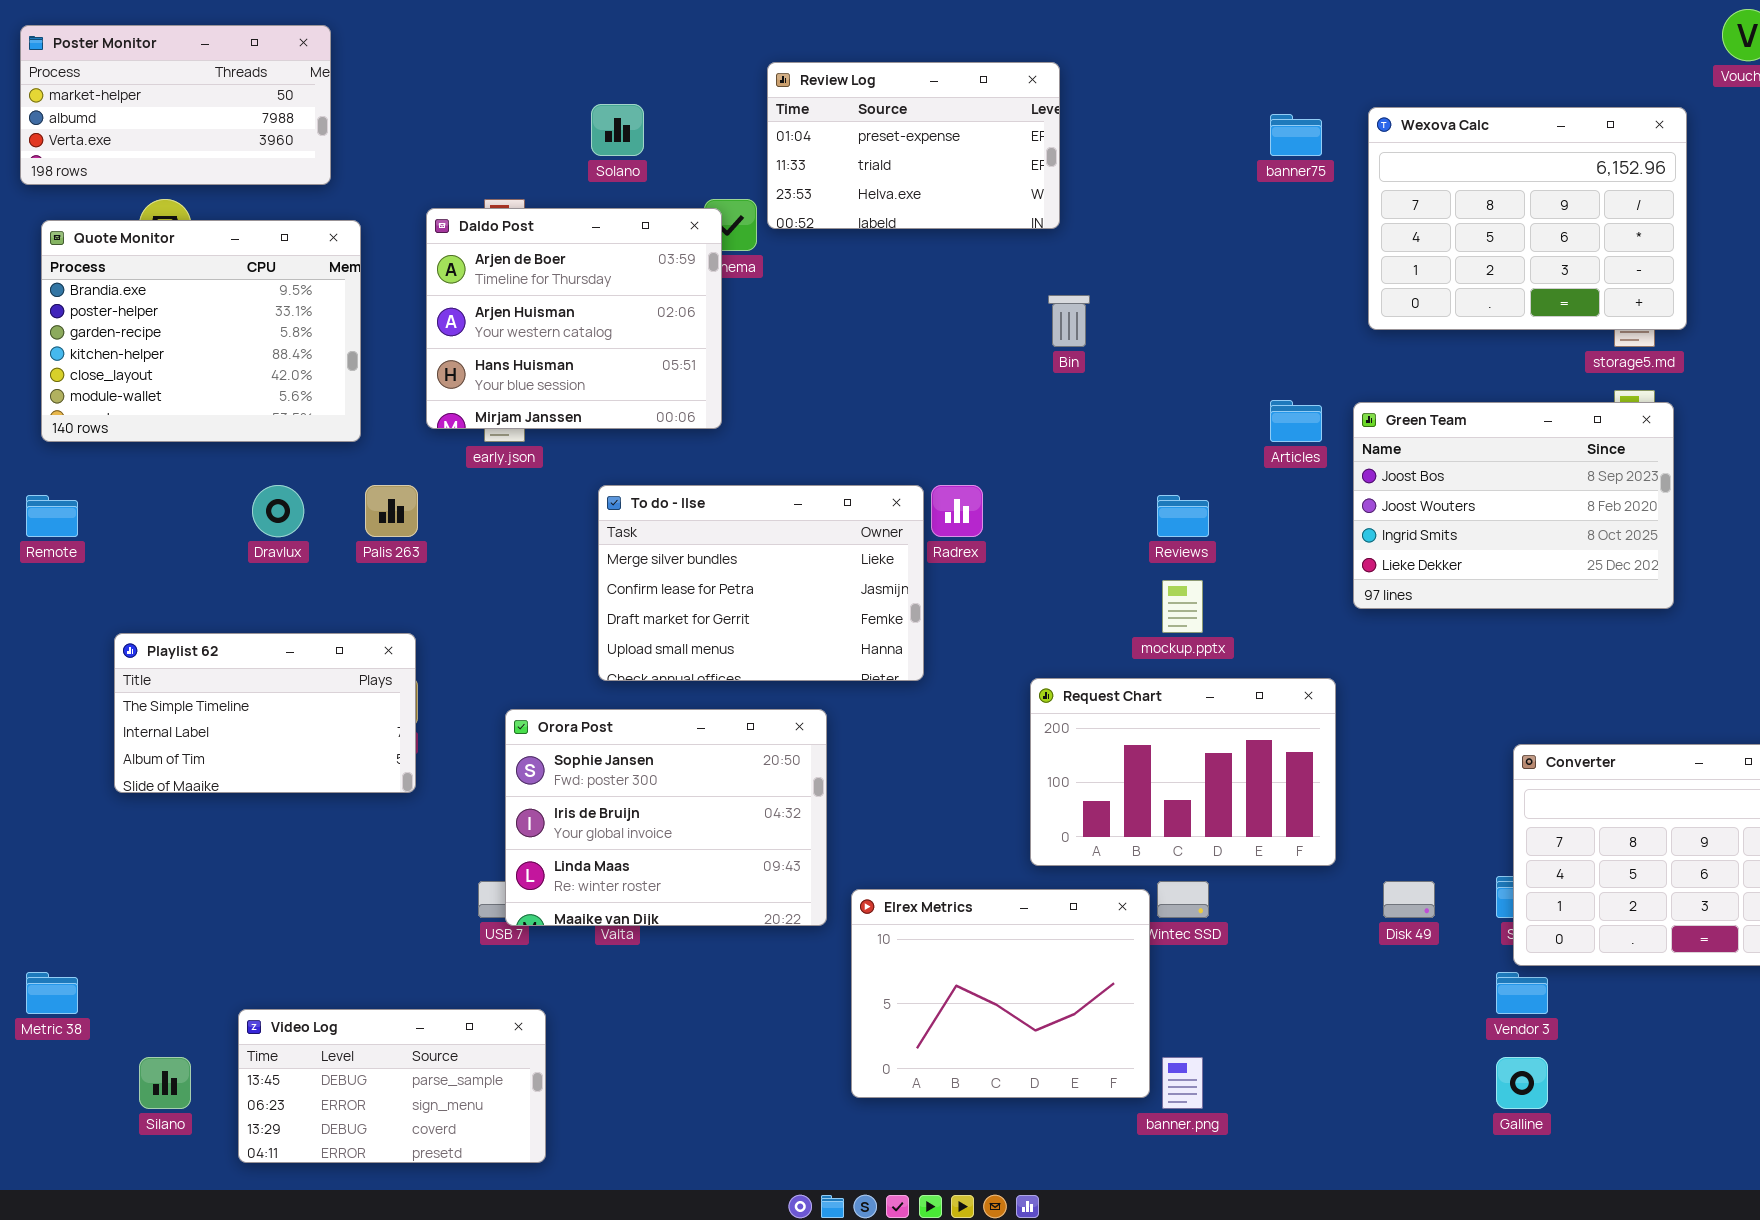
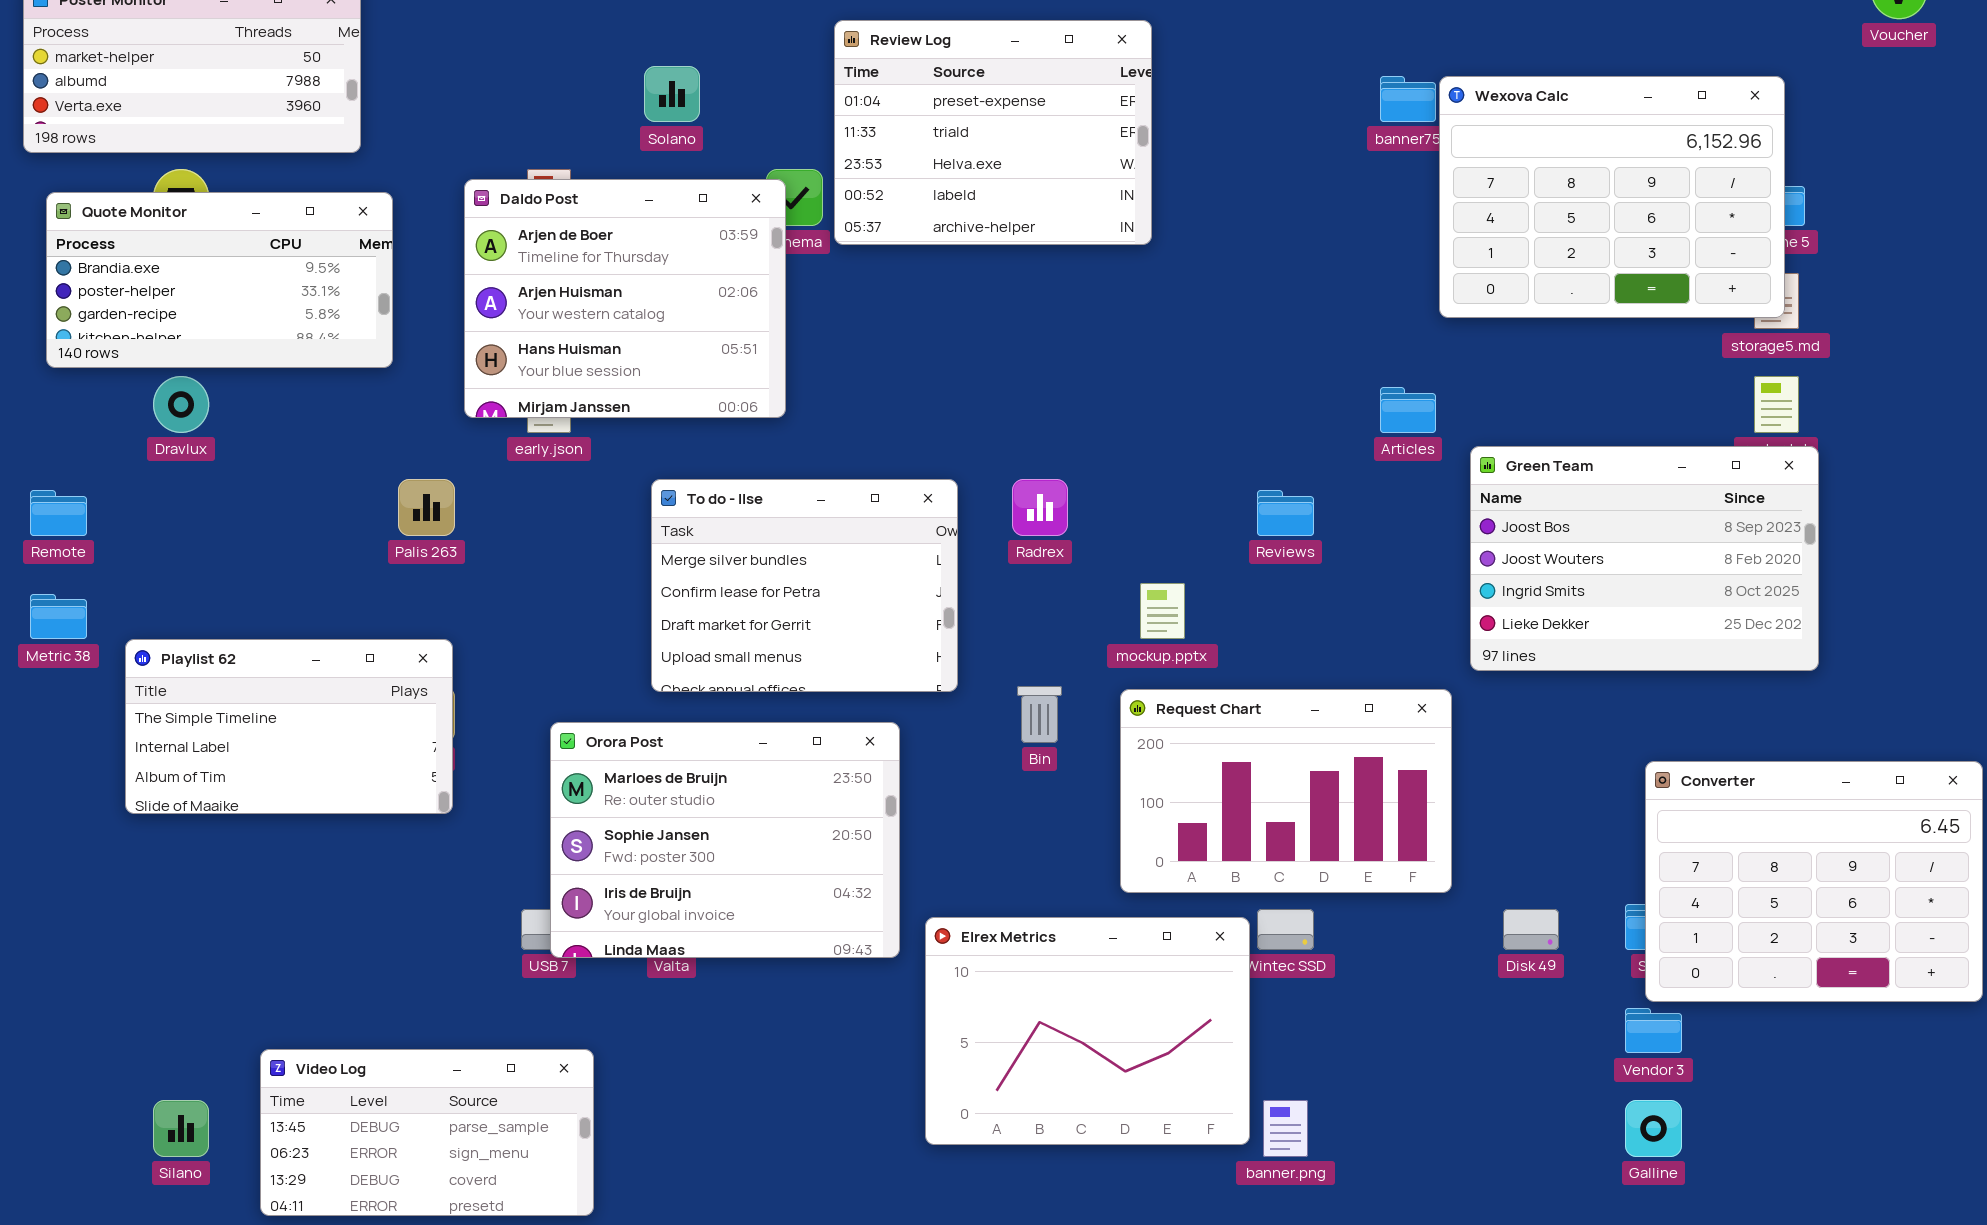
Review Log: [767,62,1060,229] -> [834,20,1152,245], resized
Wexova Calc: [1368,107,1687,330] -> [1439,76,1785,318], moved
Quote Monitor: [41,220,361,442] -> [46,192,393,368], resized
Bin: [1048,295,1090,347] -> [1017,686,1062,743], moved
Green Team: [1353,402,1674,609] -> [1470,446,1819,671], moved
Dravlux: [252,485,304,537] -> [153,376,209,433], moved
To do - Ilse: [598,485,924,681] -> [651,479,958,692], resized
mockup.pptx: [1162,580,1203,633] -> [1140,583,1185,639], moved
Orora Post: [505,709,827,926] -> [550,722,900,958], scrolled up 1 row
Metric 38: [26,972,78,1014] -> [30,594,87,639], moved

